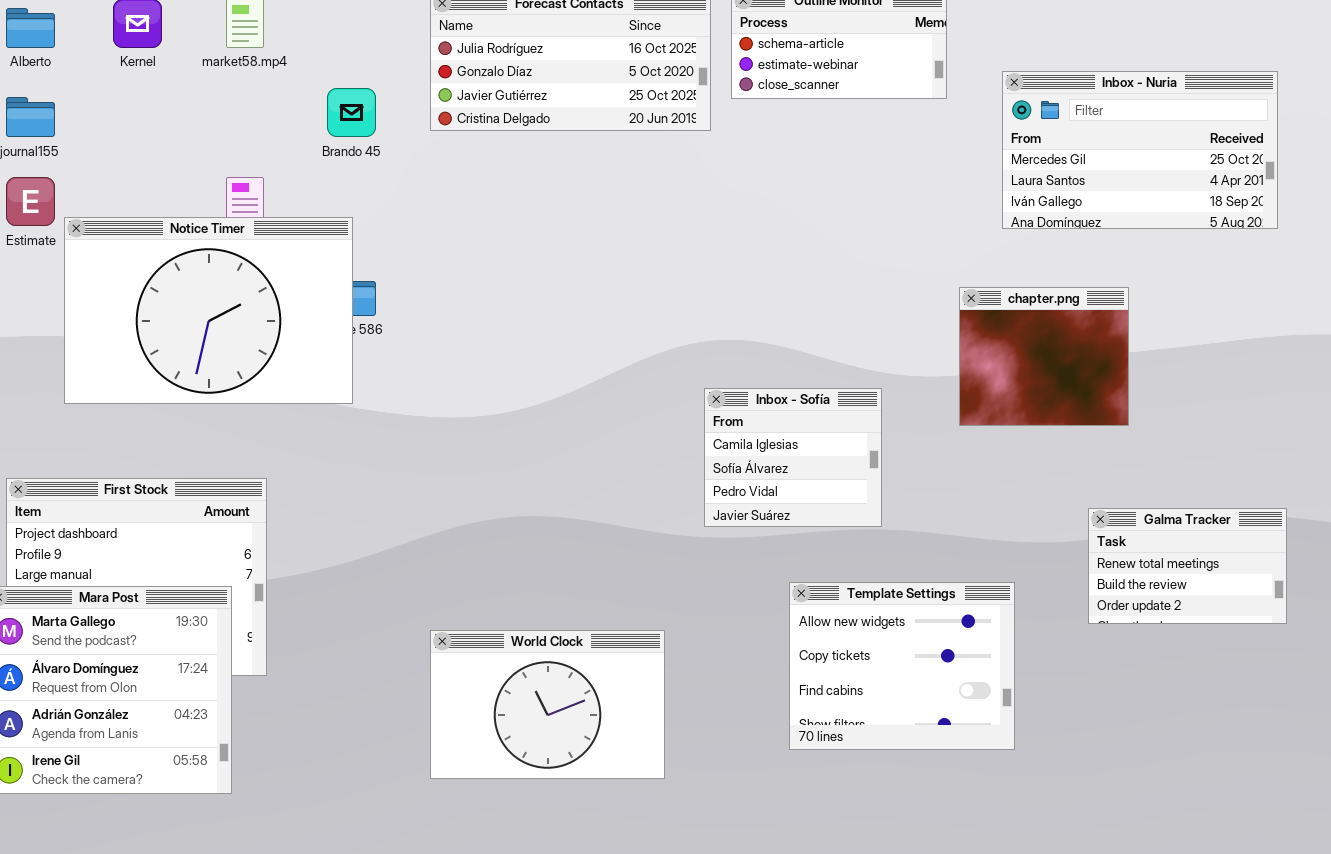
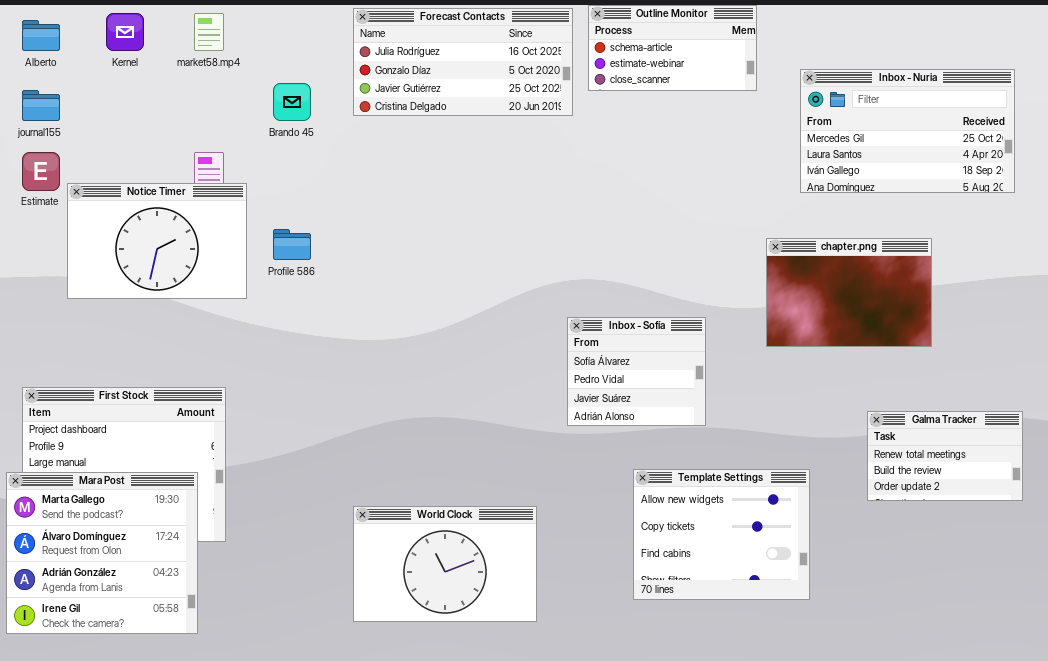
Notice Timer: [64,217,353,404] -> [67,183,247,299], resized
chapter.png: [959,287,1129,426] -> [766,238,932,347], resized
Inbox - Sofía: [704,388,882,527] -> [567,317,706,426], scrolled down 1 row

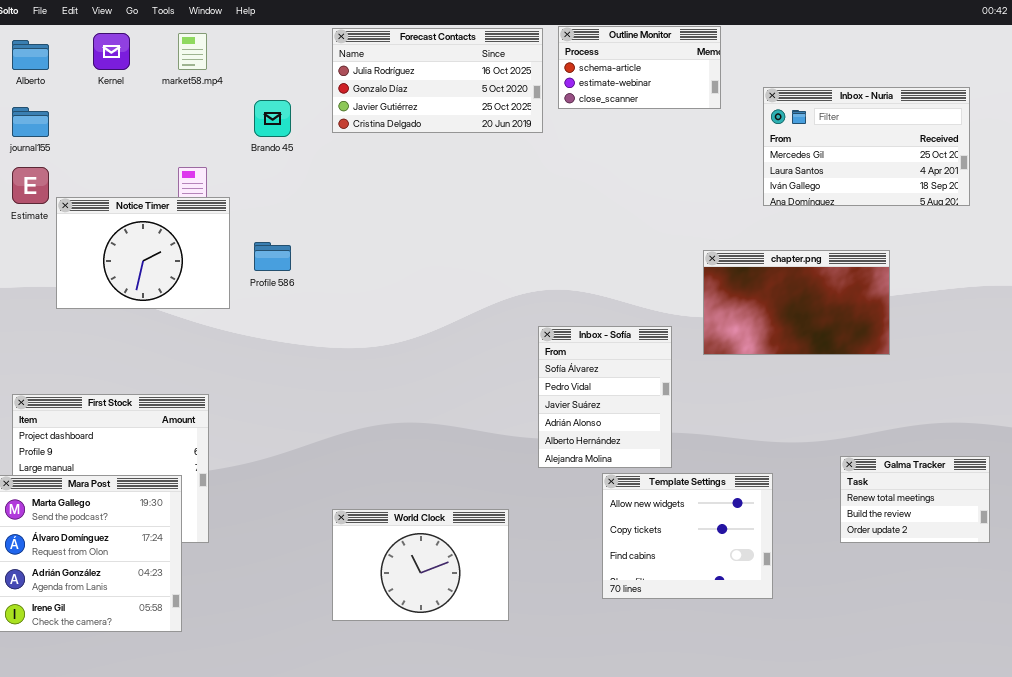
chapter.png: [766,238,932,347] -> [703,250,890,355], resized
Inbox - Sofía: [567,317,706,426] -> [538,326,672,468], resized
Galma Tracker: [867,411,1023,501] -> [840,456,990,543], moved

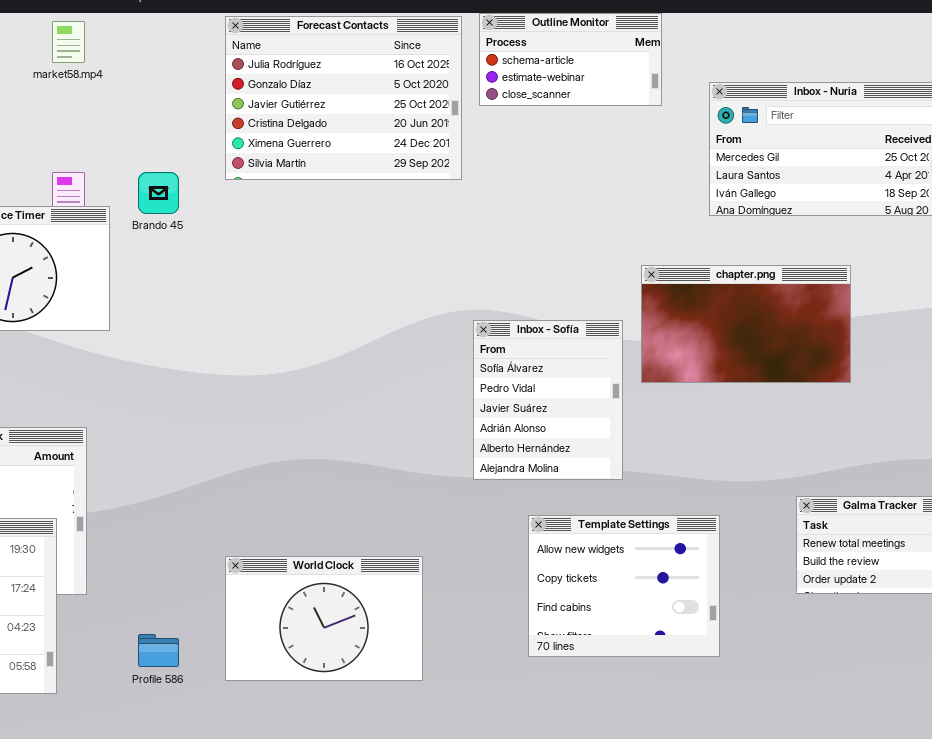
Forecast Contacts: [332,28,543,133] -> [225,16,462,180], resized
Brando 45: [254,100,291,137] -> [138,172,179,214], moved
Profile 586: [254,242,291,271] -> [138,634,179,667], moved
Inbox - Sofía: [538,326,672,468] -> [473,320,623,480], moved

